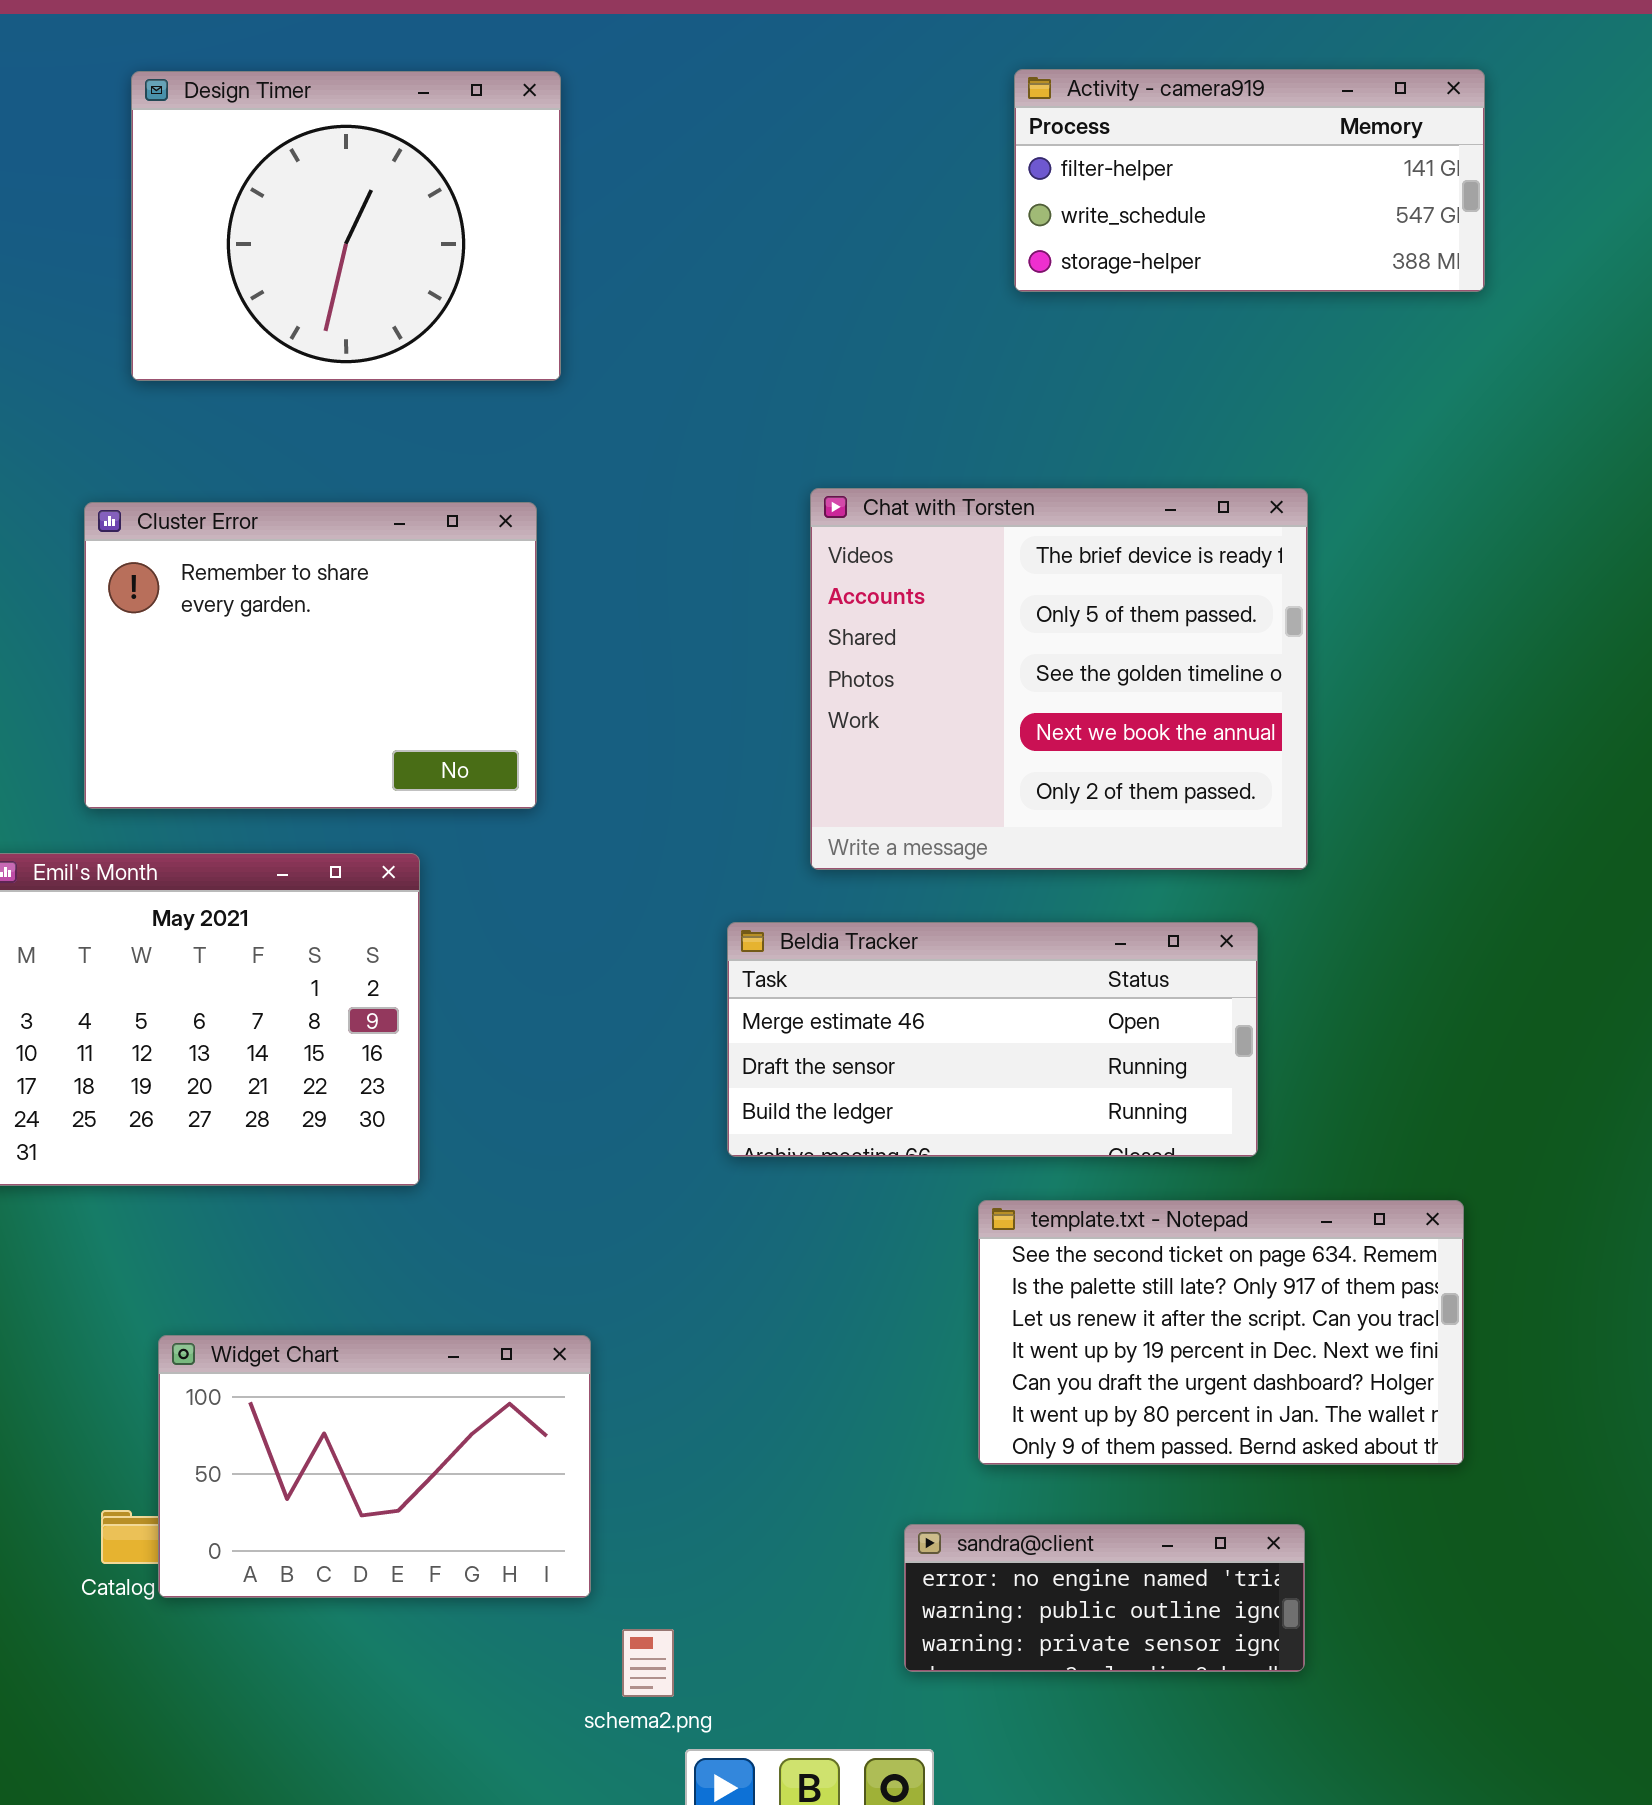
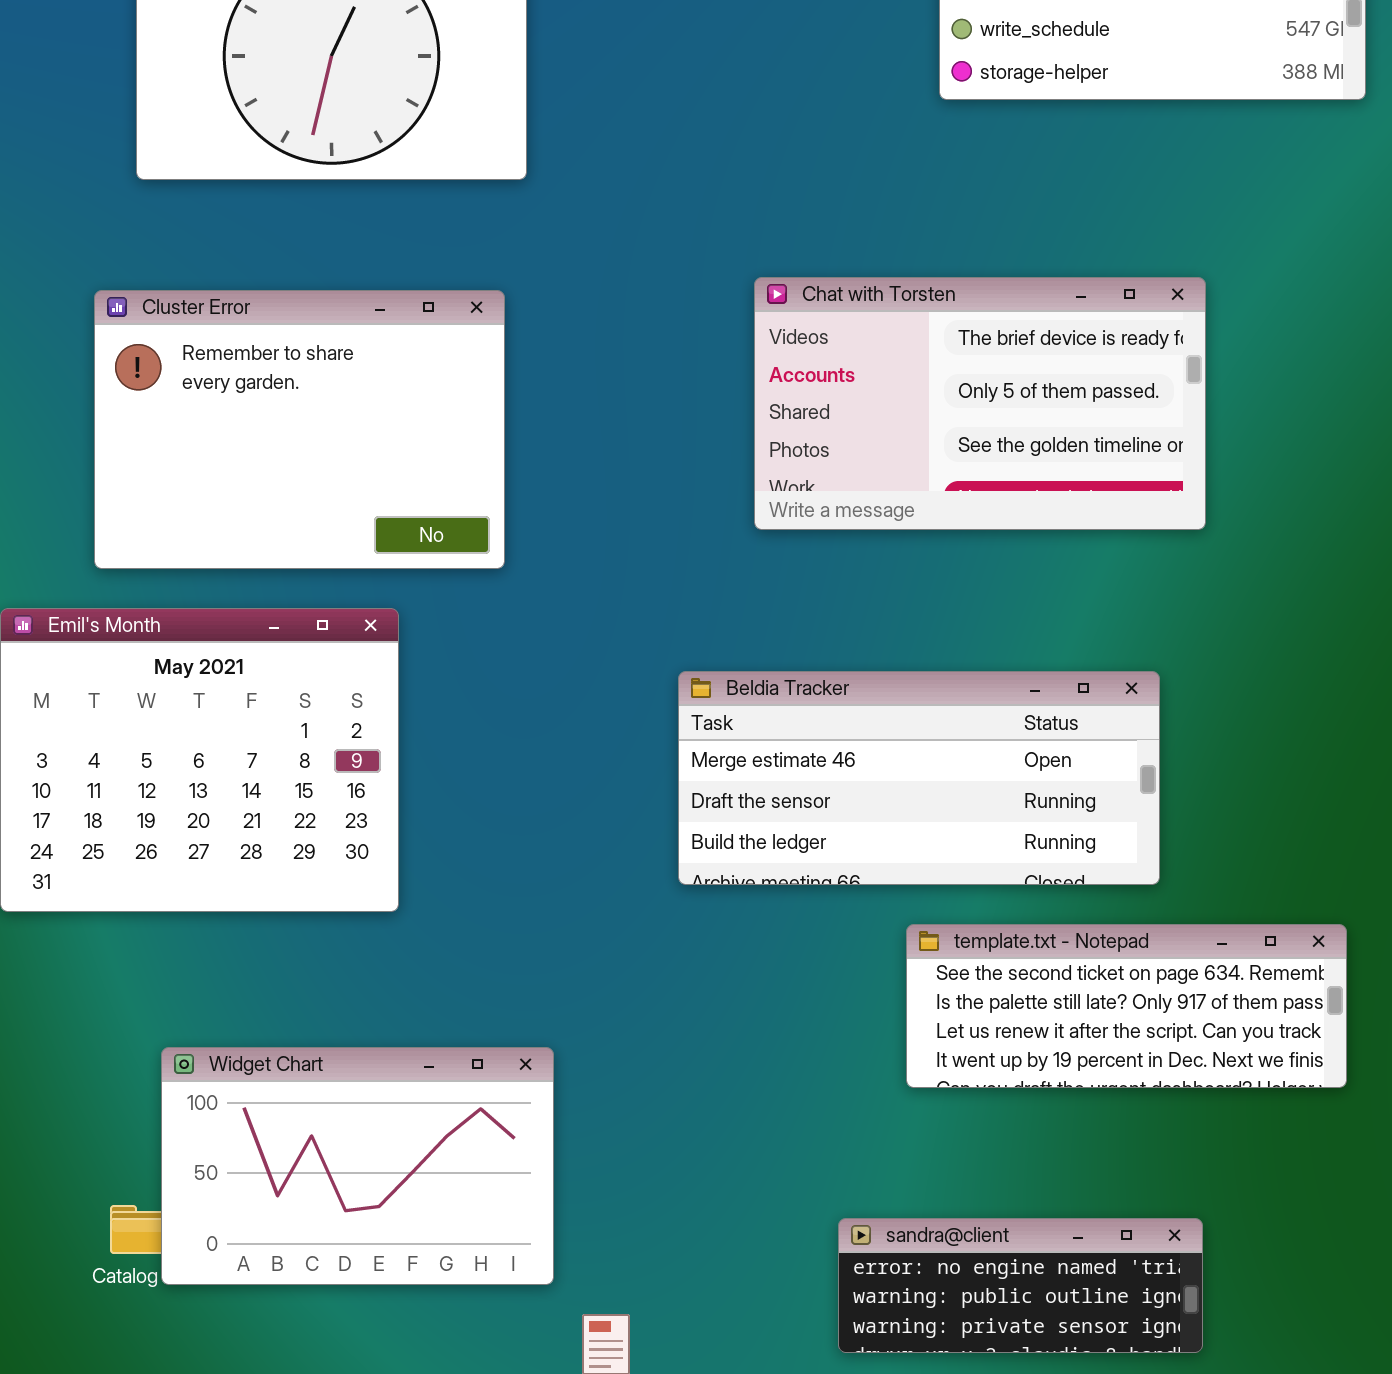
Chat with Torsten: [810,488,1308,870] -> [754,277,1206,530], resized
template.txt - Notepad: [978,1200,1464,1465] -> [906,924,1347,1088], resized

